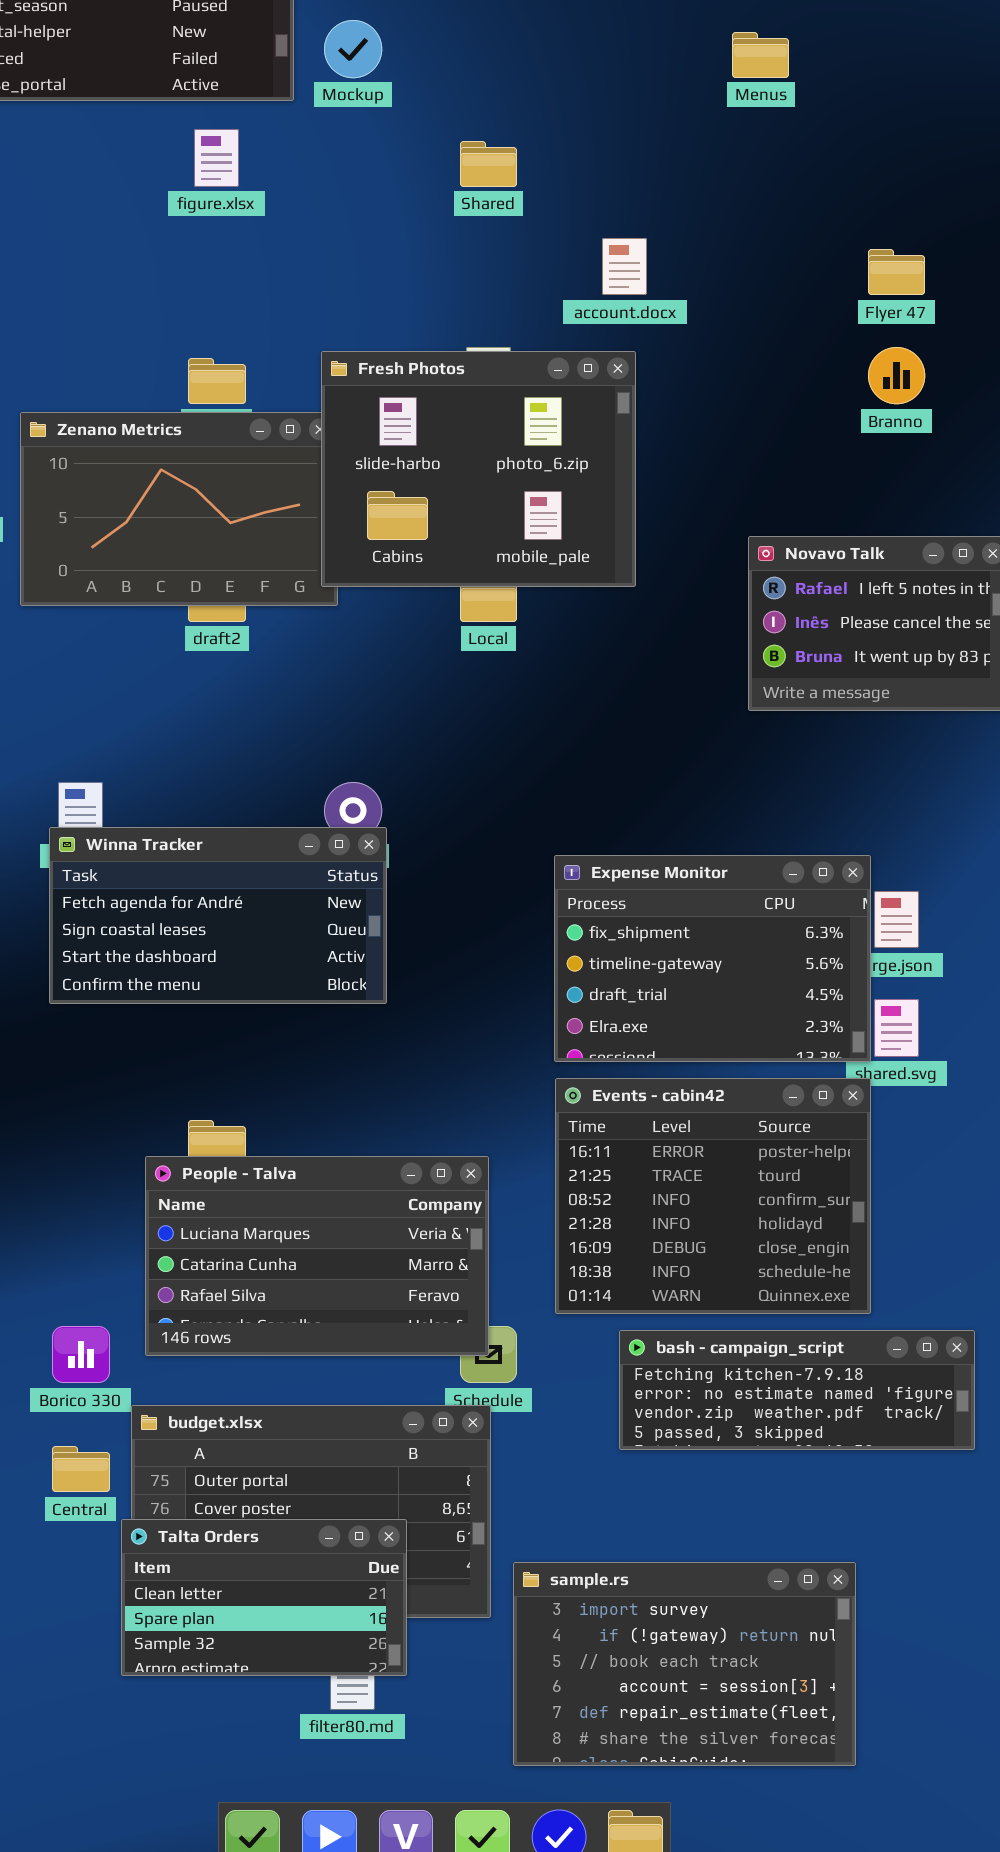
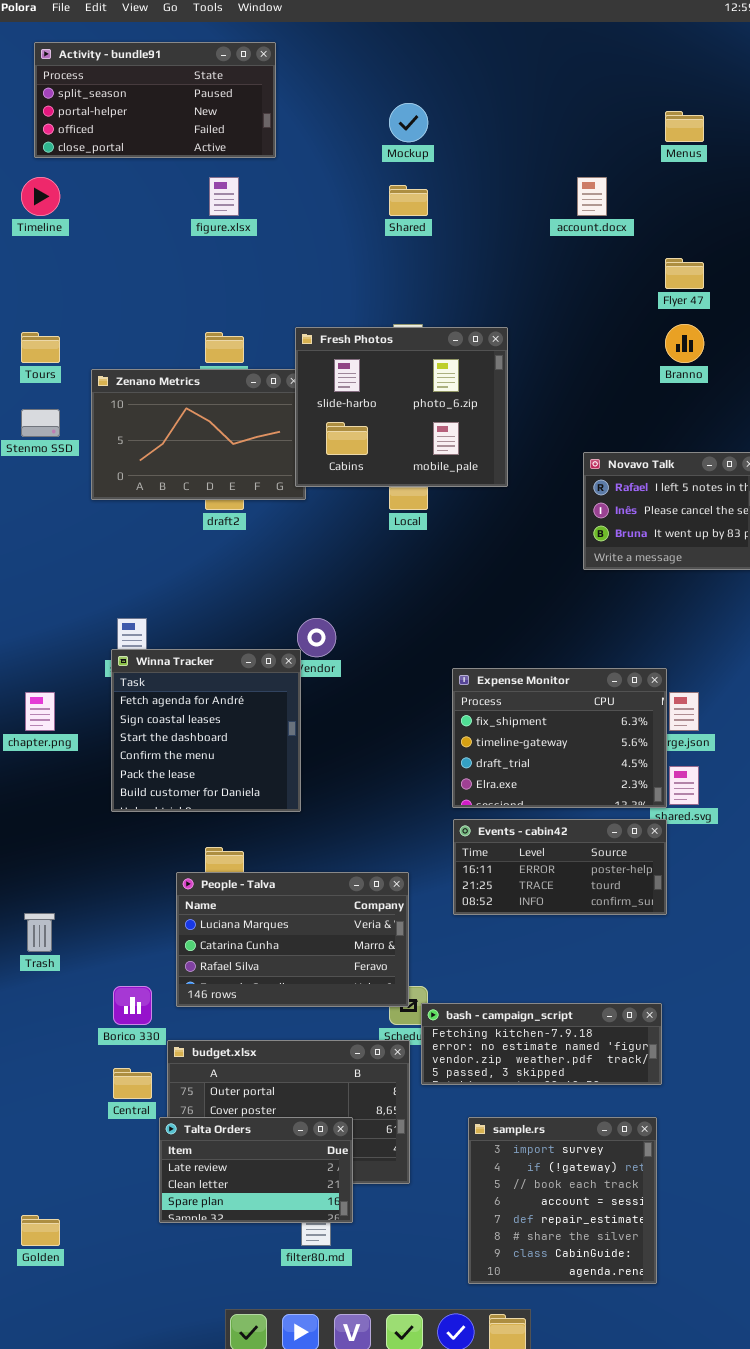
Mockup: [324,20,382,78] -> [389,103,428,142], moved
Menus: [732,32,789,78] -> [665,111,704,142], moved
account.docx: [602,238,647,295] -> [577,177,607,216], moved
Winna Tracker: [49,827,387,1004] -> [111,649,301,812], resized
Events - cabin42: [555,1078,871,1314] -> [453,819,667,915], resized
bash - campaign_script: [619,1330,975,1450] -> [421,1003,662,1085], moved
Talta Orders: [121,1519,407,1676] -> [159,1117,353,1223], scrolled up 1 row
sample.rs: [513,1562,856,1766] -> [468,1117,657,1284], resized

